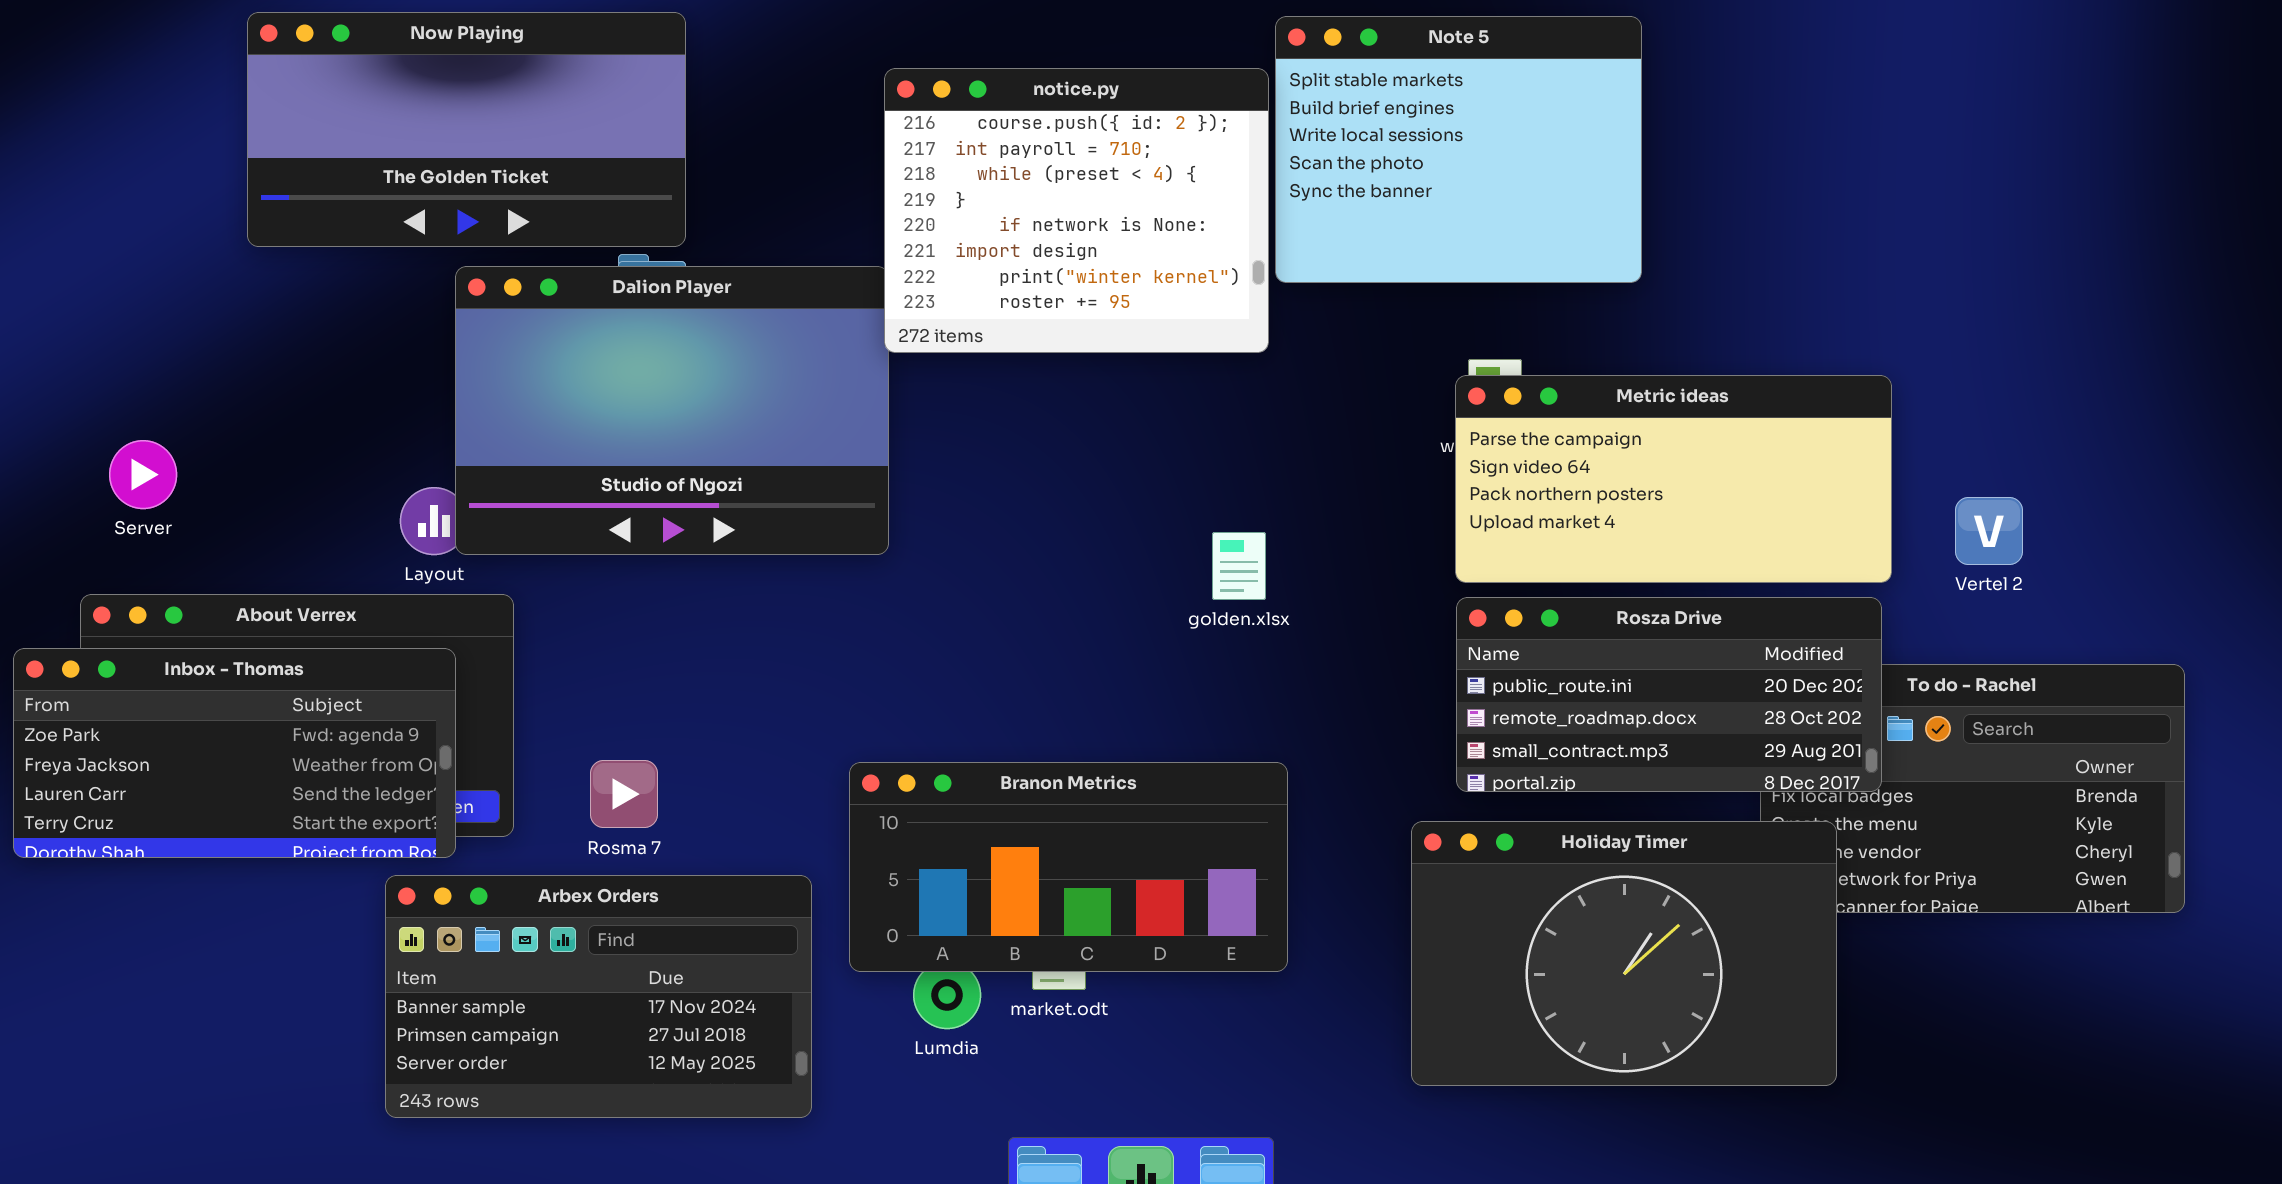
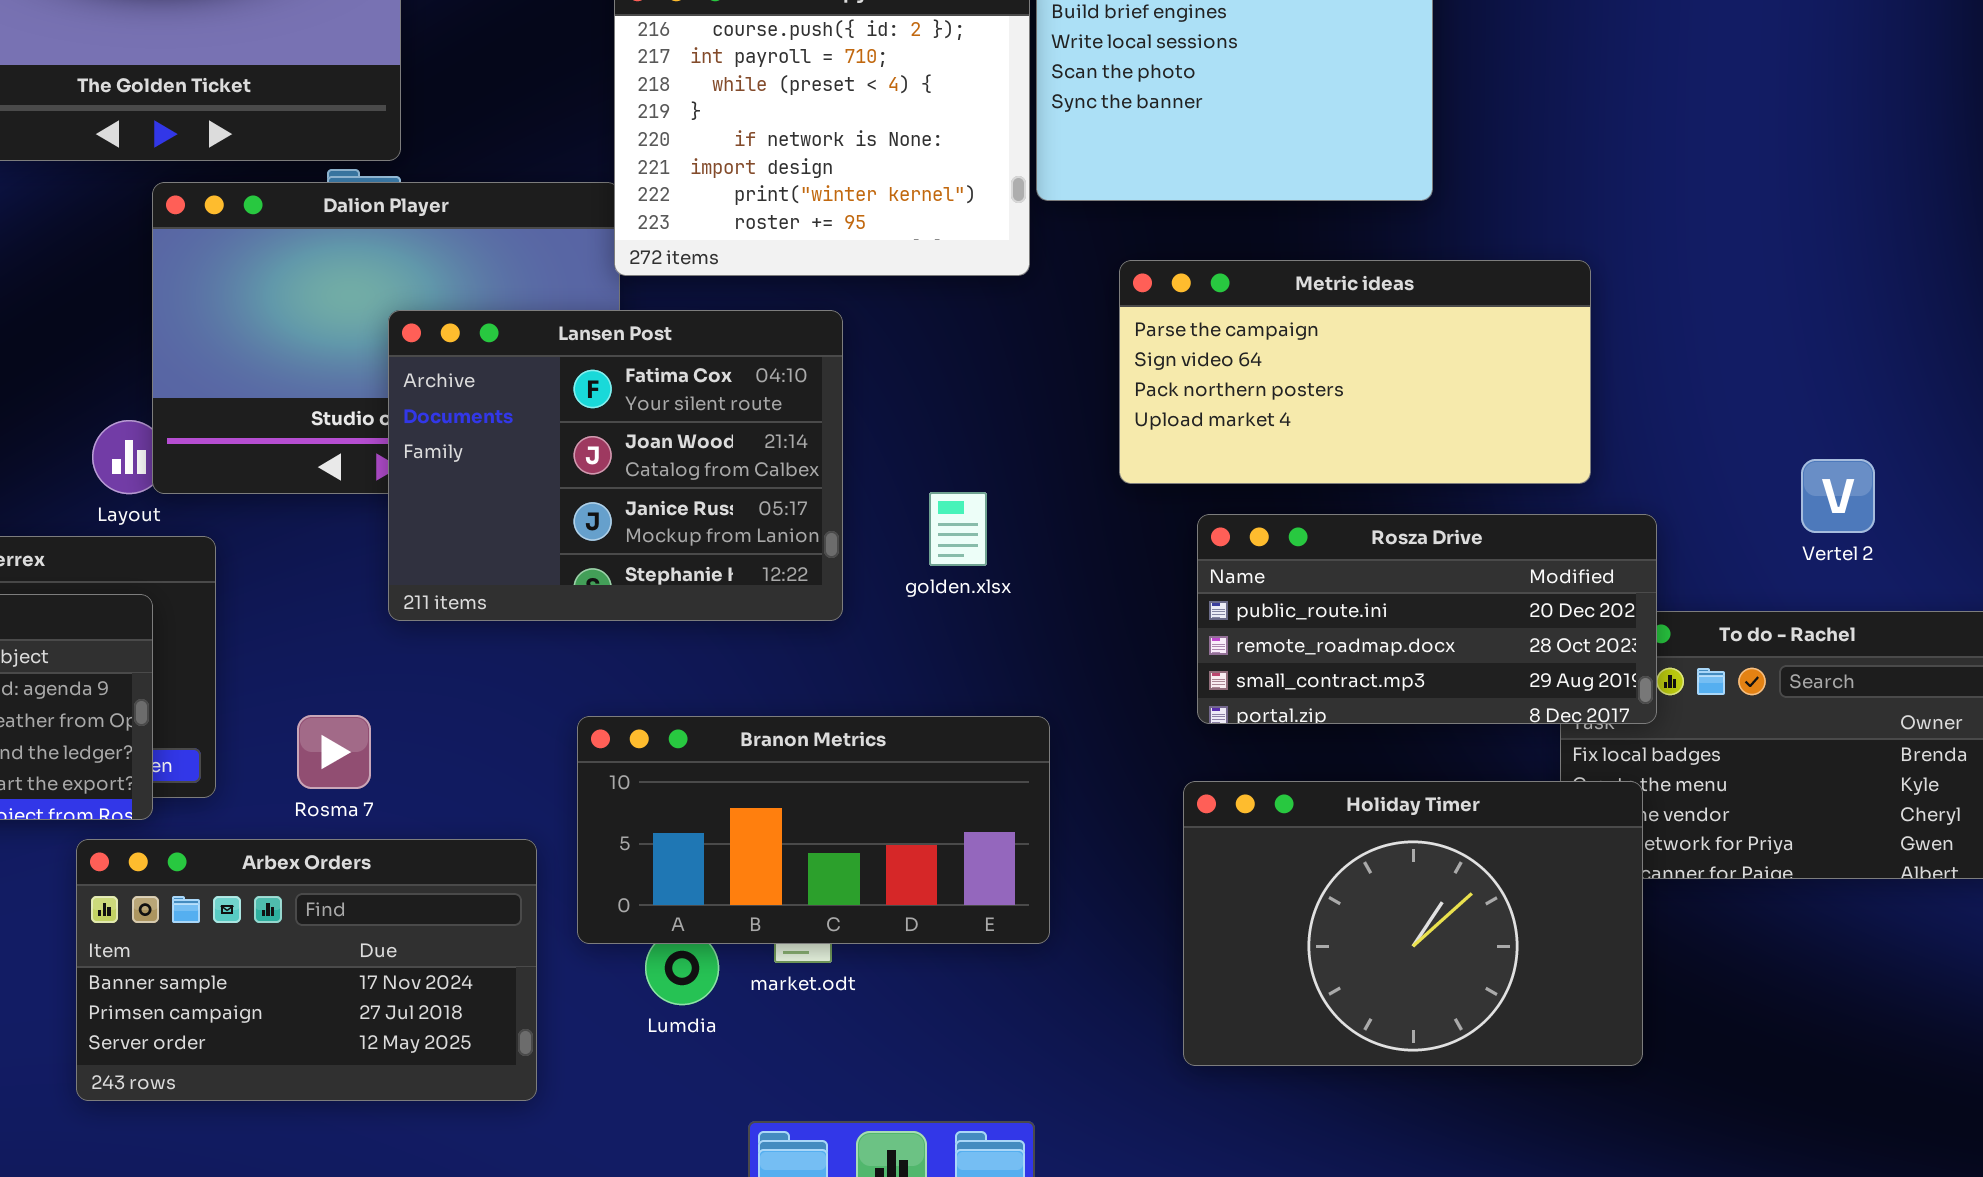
Metric ideas: [1455,375,1892,583] -> [1119,260,1591,484], moved
Lansen Post: none -> [388,310,843,621], opened
Vertel 2: [1955,497,2023,565] -> [1801,459,1875,533], moved
golden.xlsx: [1212,532,1266,600] -> [929,492,987,566], moved
Rosza Drive: [1456,597,1882,792] -> [1197,514,1657,724], moved

